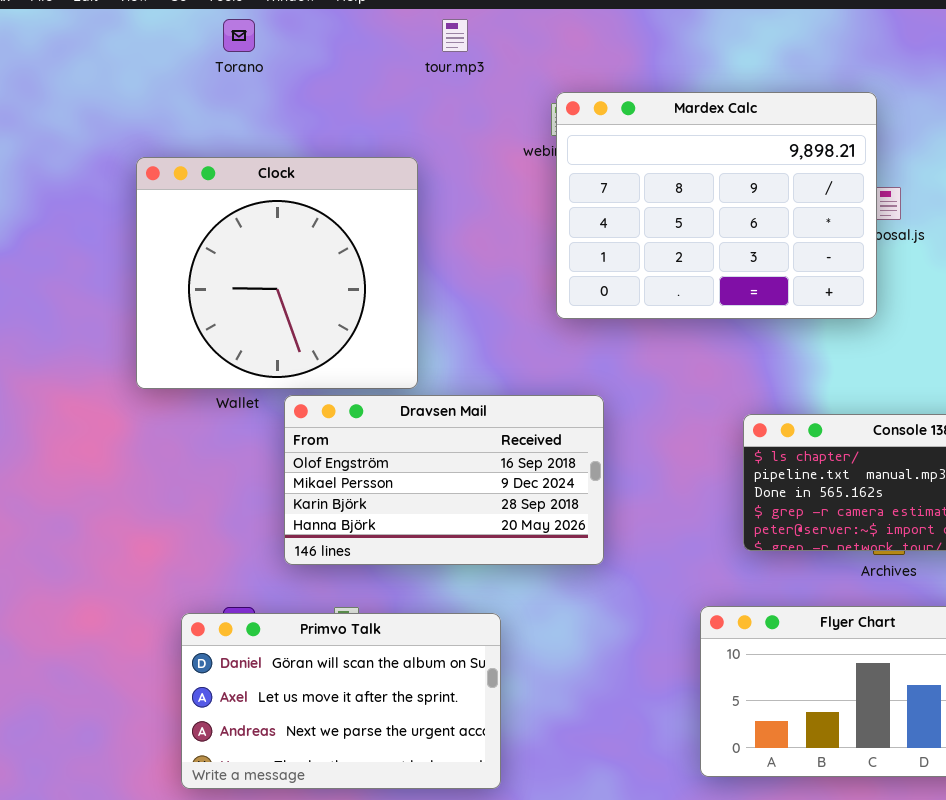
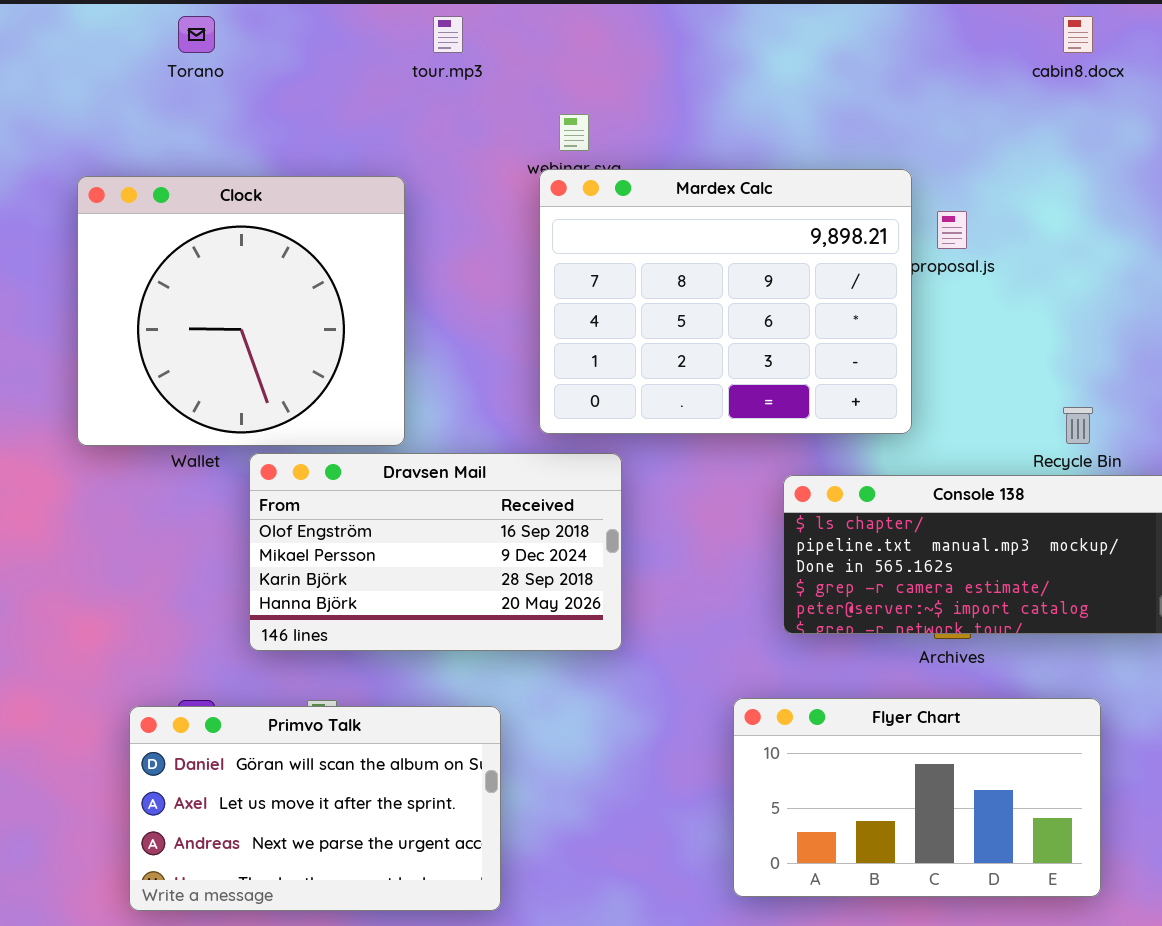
Mardex Calc: [556,92,877,319] -> [539,169,912,434], moved

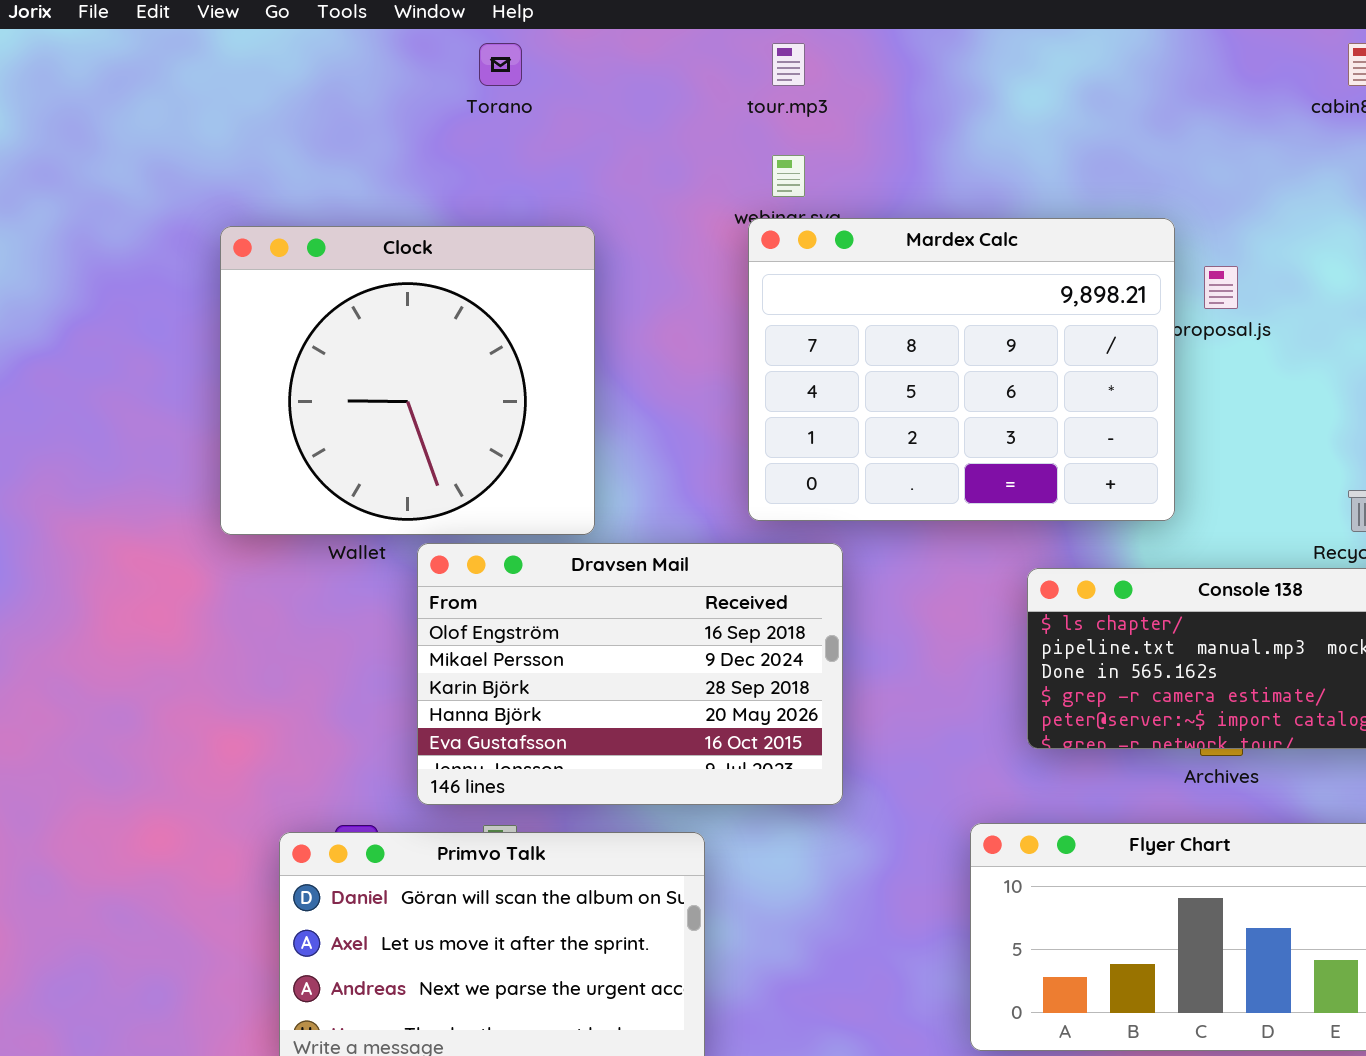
Torano: [178,16,215,53] -> [479,43,522,86], moved
tour.mp3: [433,16,463,53] -> [772,43,805,86], moved
Dravsen Mail: [249,453,622,651] -> [417,543,843,805], resized

